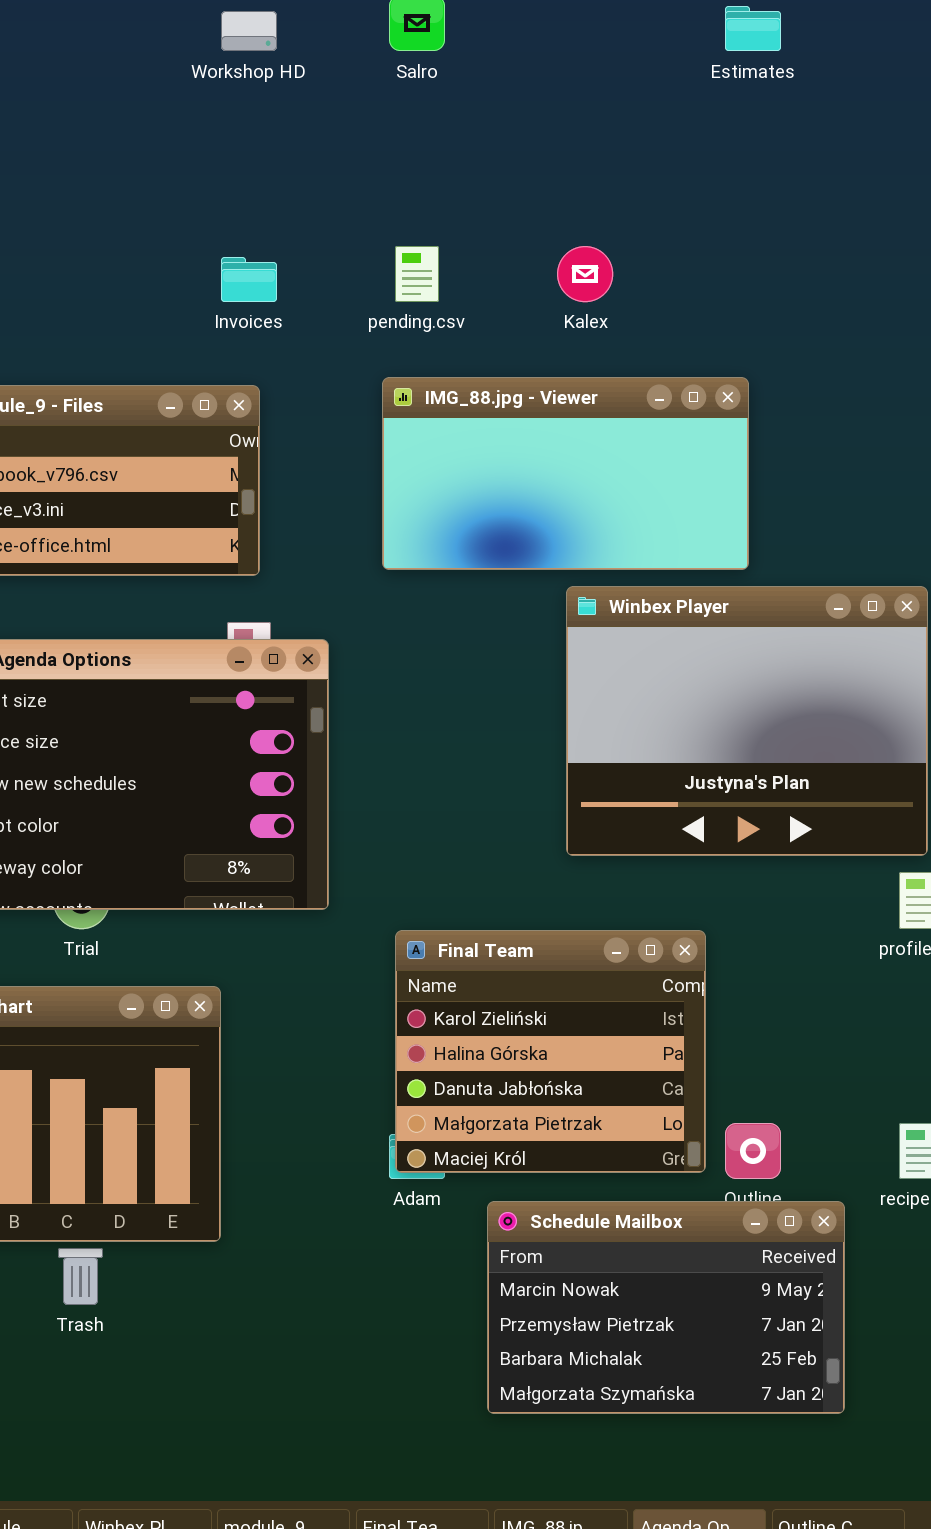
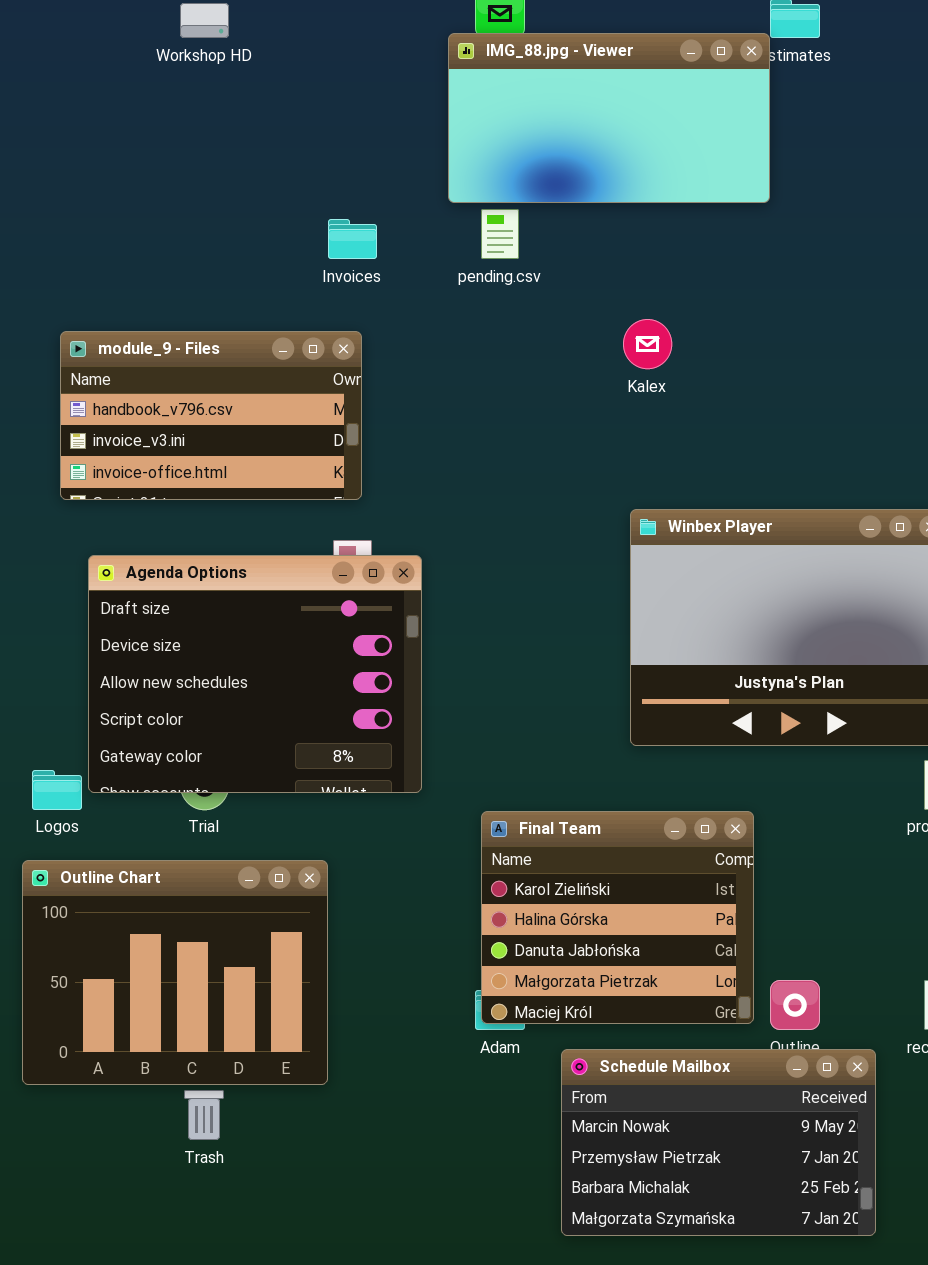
Workshop HD: [221,11,277,51] -> [180,3,229,38], moved
Kalex: [557,246,613,302] -> [623,319,672,369], moved
IMG_88.jpg - Viewer: [382,377,749,570] -> [448,33,770,203], moved

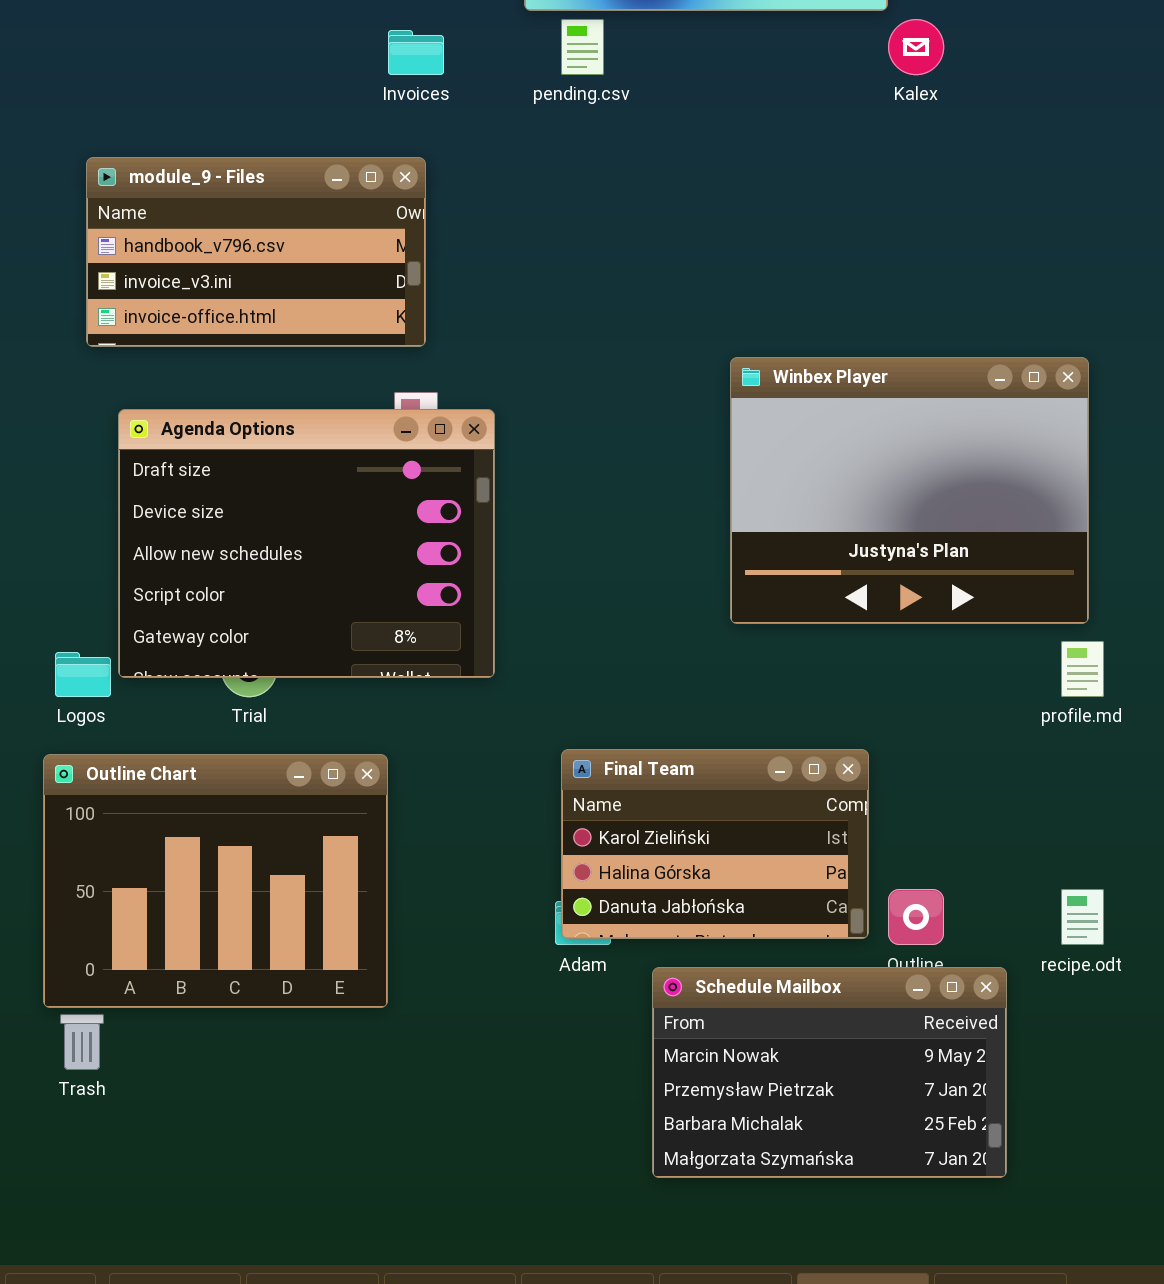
Kalex: [623,319,672,369] -> [888,19,944,75], moved
Final Team: [481,811,754,1024] -> [561,749,869,939], resized
Trash: [184,1090,224,1140] -> [60,1014,104,1070], moved

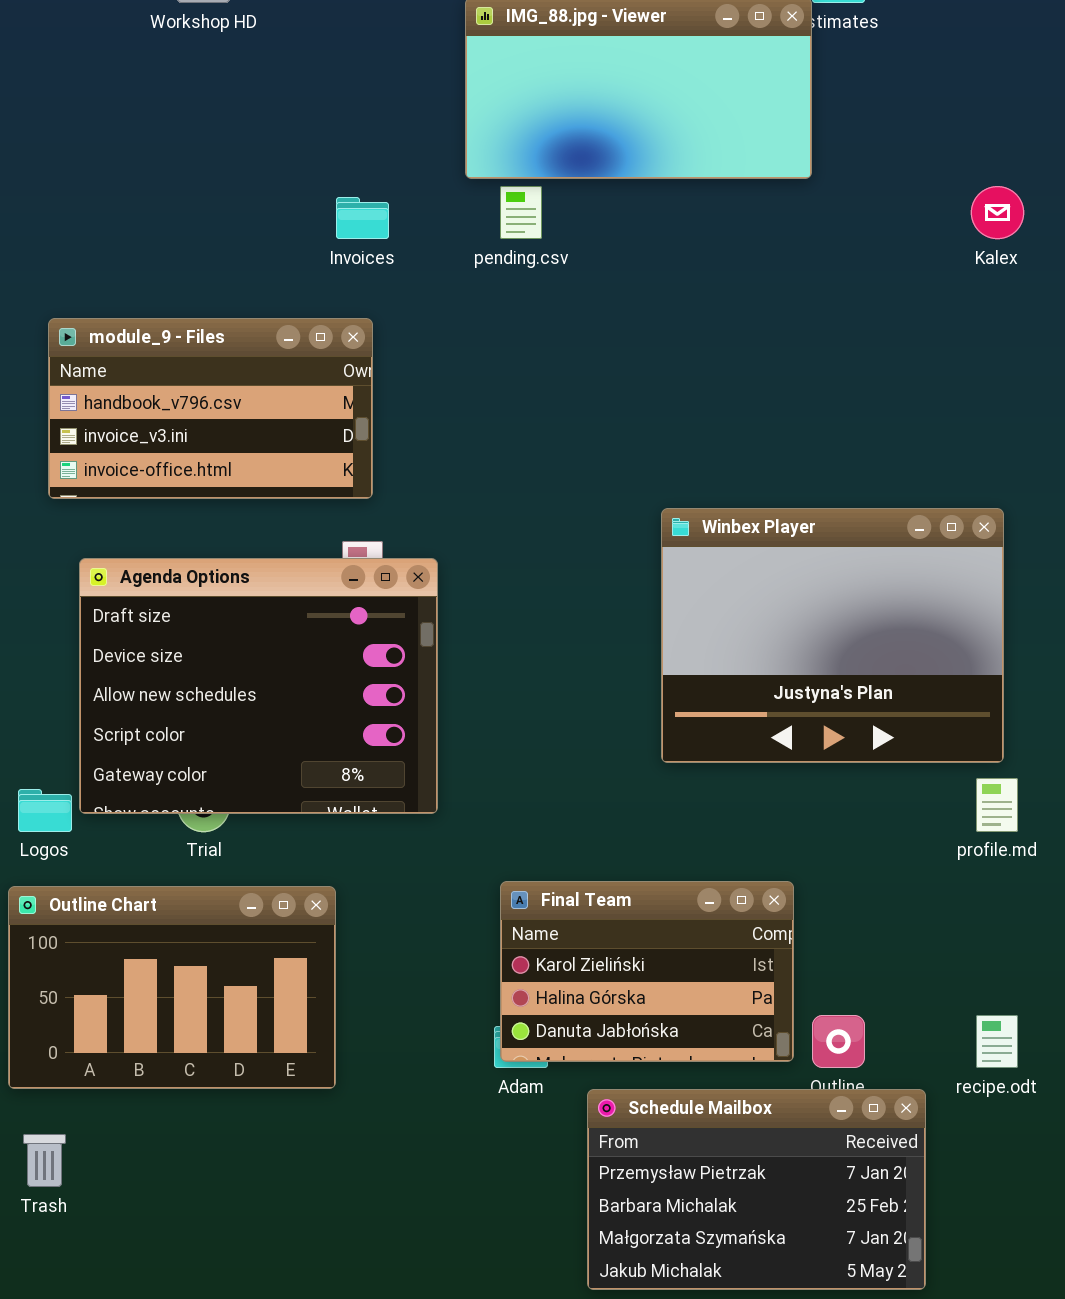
Kalex: [888,19,944,75] -> [971,186,1024,239], moved
Outline Chart: [43,754,388,1008] -> [8,886,336,1089], resized
Schedule Mailbox: [652,967,1007,1178] -> [587,1089,926,1290], scrolled down 1 row

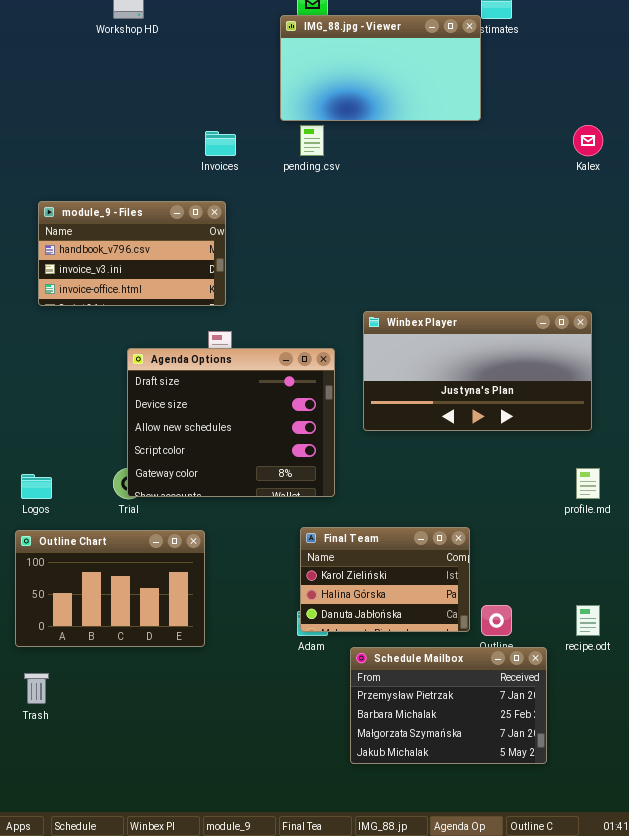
Winbex Player: [661,508,1004,763] -> [363,311,592,431], resized
Agenda Options: [79,558,438,814] -> [127,348,335,497], moved

